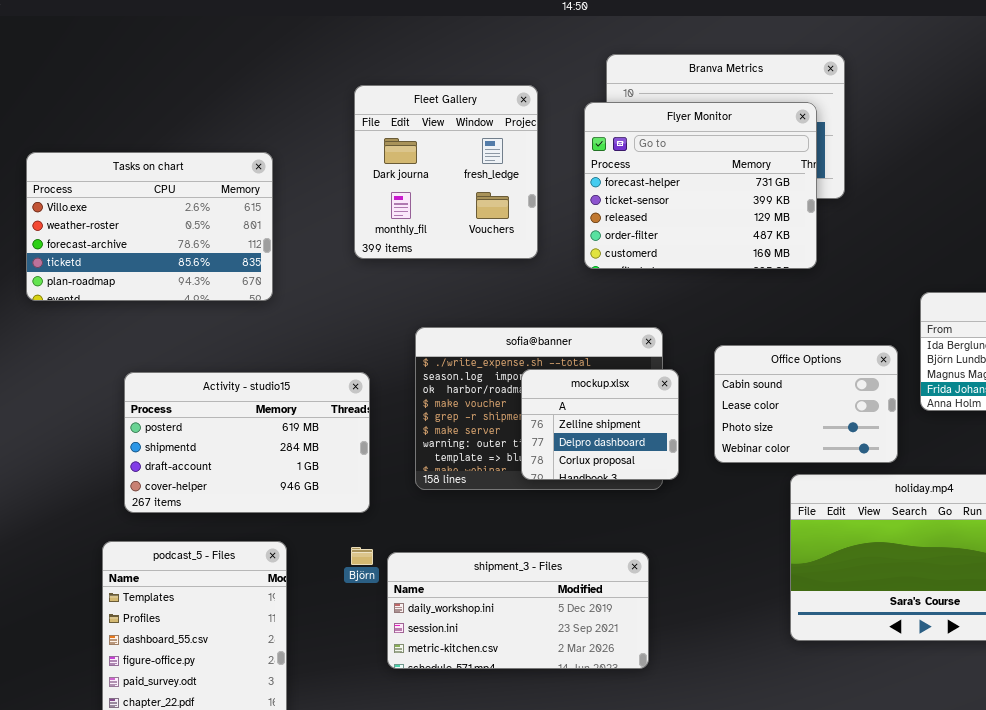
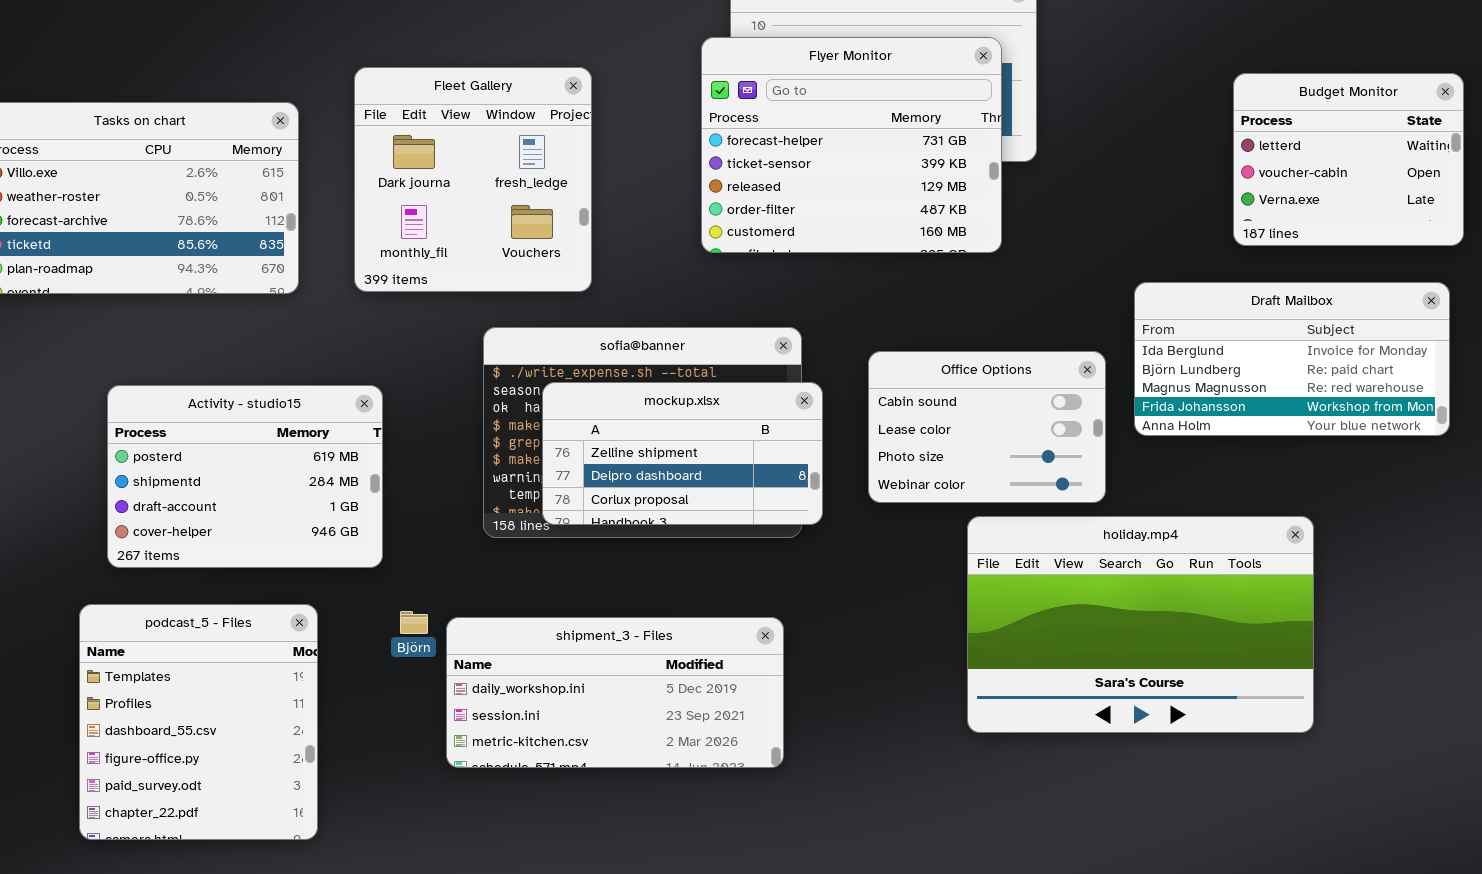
Fleet Gallery: [354,85,538,259] -> [354,67,592,292], moved
mockup.xlsx: [521,369,679,480] -> [542,382,823,525], resized
Activity - studio15: [124,372,370,513] -> [107,385,383,568], resized

